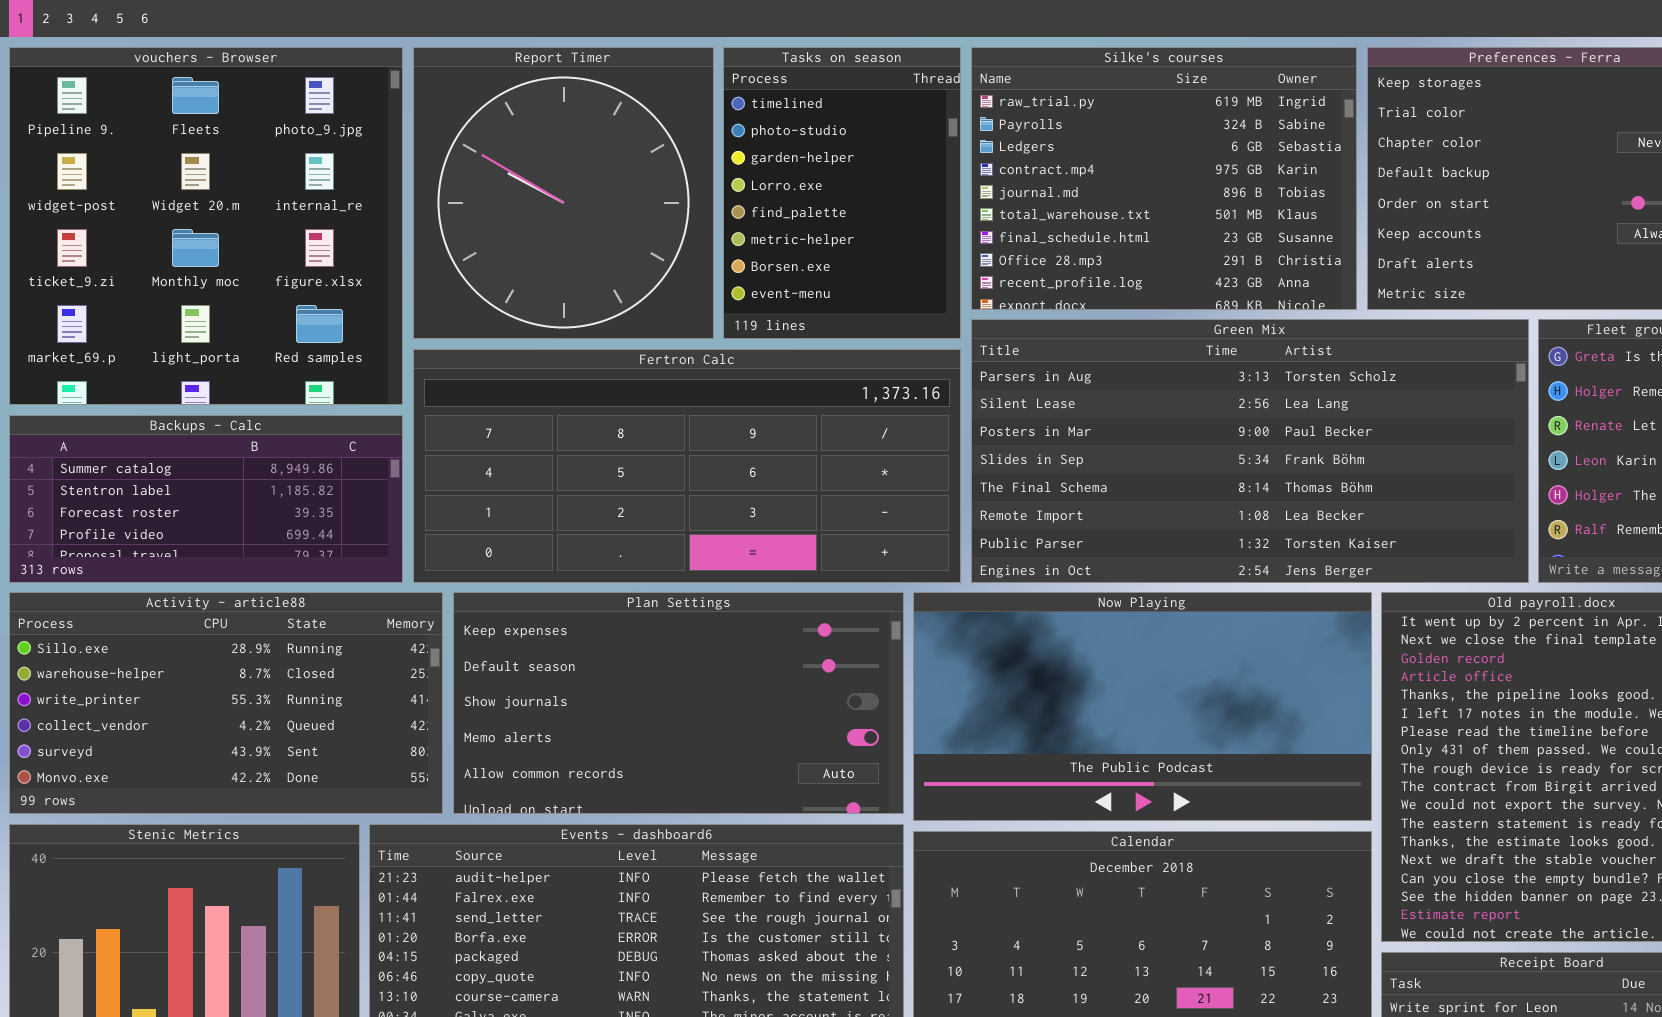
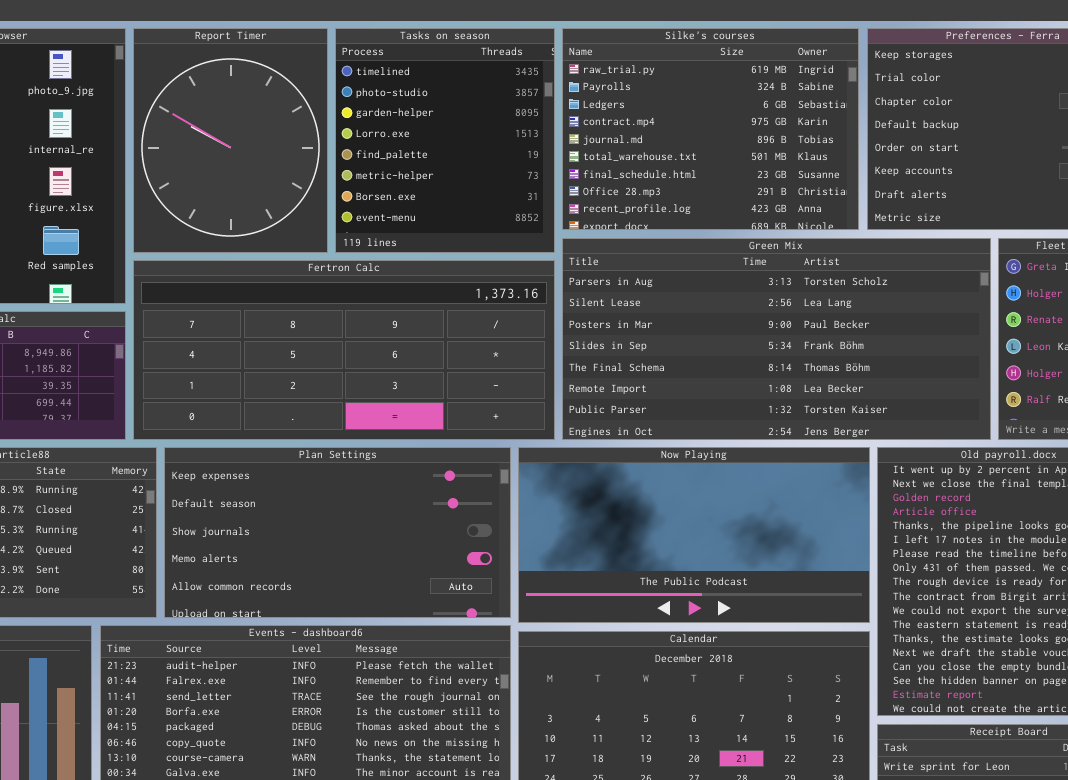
Report Timer: [413,47,714,339] -> [133,28,328,253], resized
Tasks on season: [723,47,961,339] -> [335,28,555,253], resized

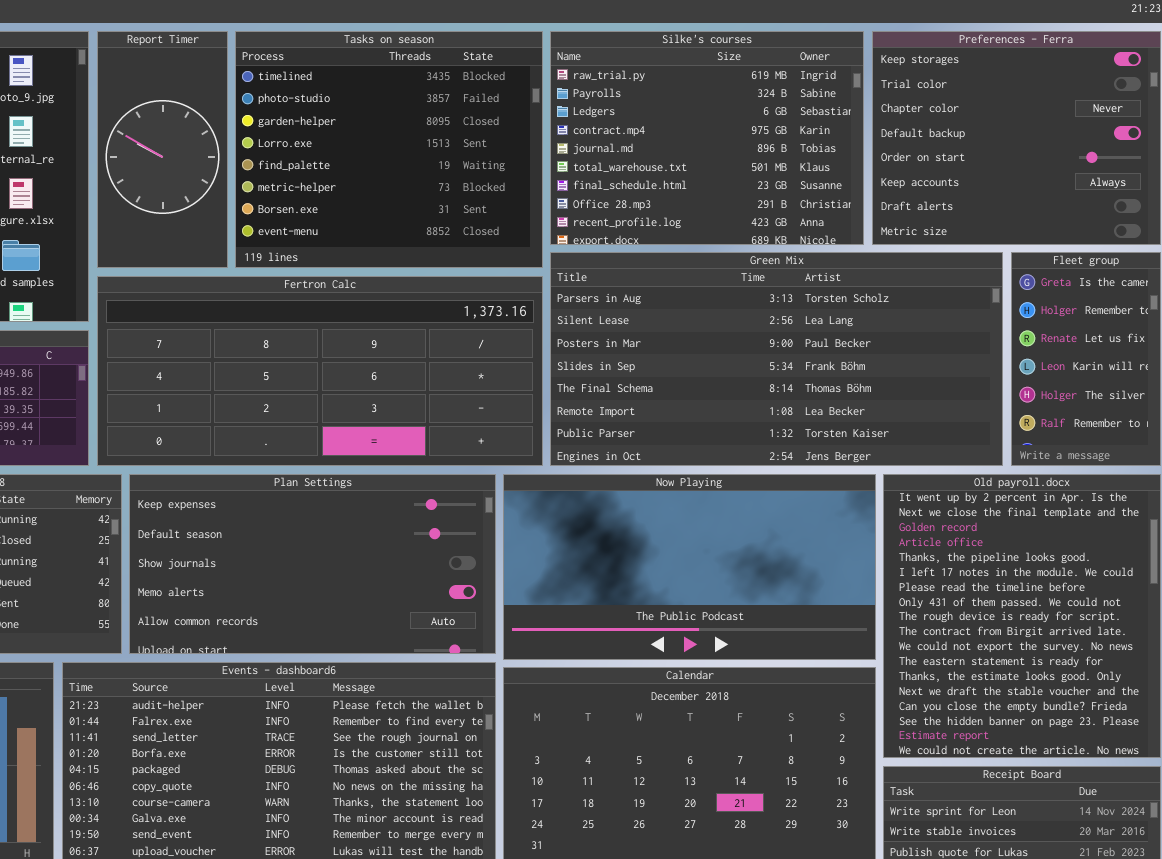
Report Timer: [133,28,328,253] -> [97,31,228,268], resized
Tasks on season: [335,28,555,253] -> [235,31,543,268], resized

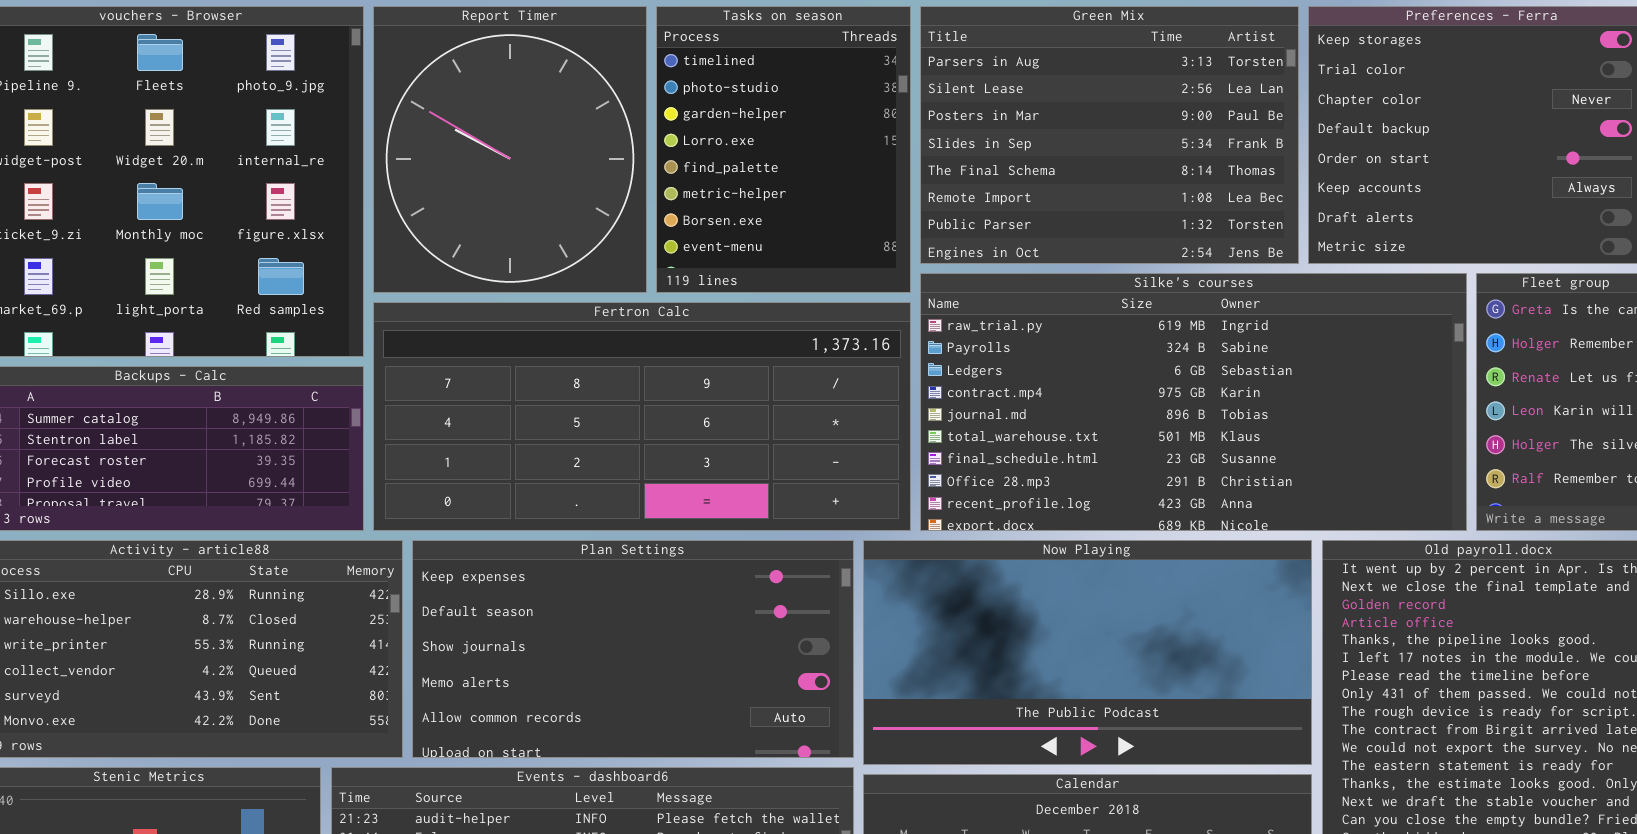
Report Timer: [97,31,228,268] -> [373,6,647,293], resized
Tasks on season: [235,31,543,268] -> [656,6,911,293], resized
Silke's courses: [550,31,864,245] -> [920,273,1467,531], moved, resized
Green Mix: [550,252,1003,466] -> [920,6,1299,264], moved, resized

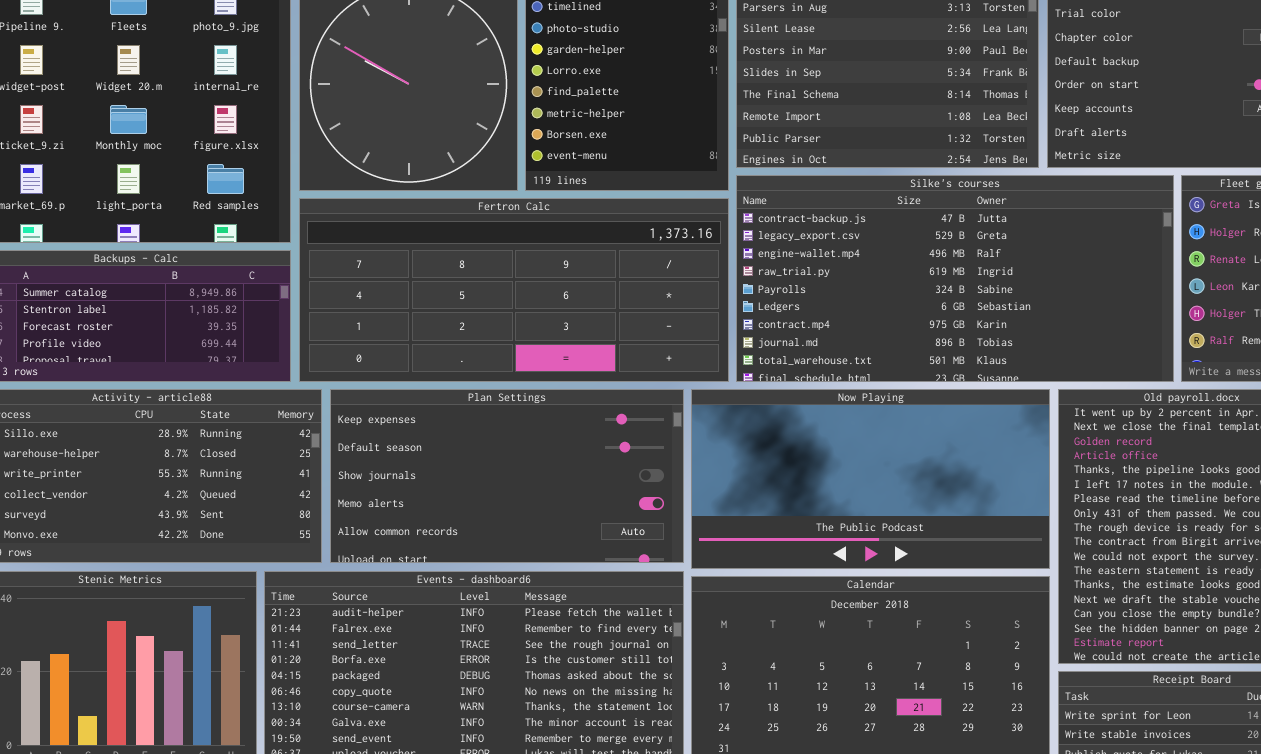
Silke's courses: [920,273,1467,531] -> [736,175,1174,382], scrolled up 3 rows

